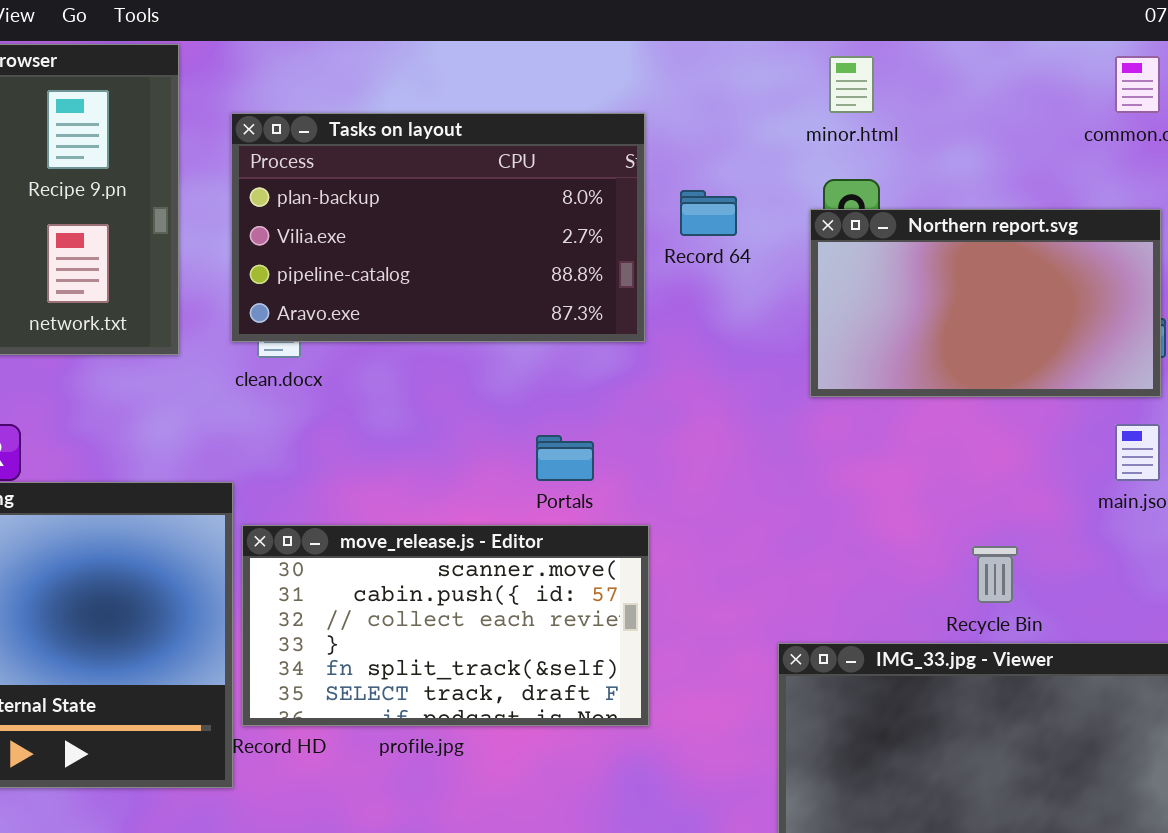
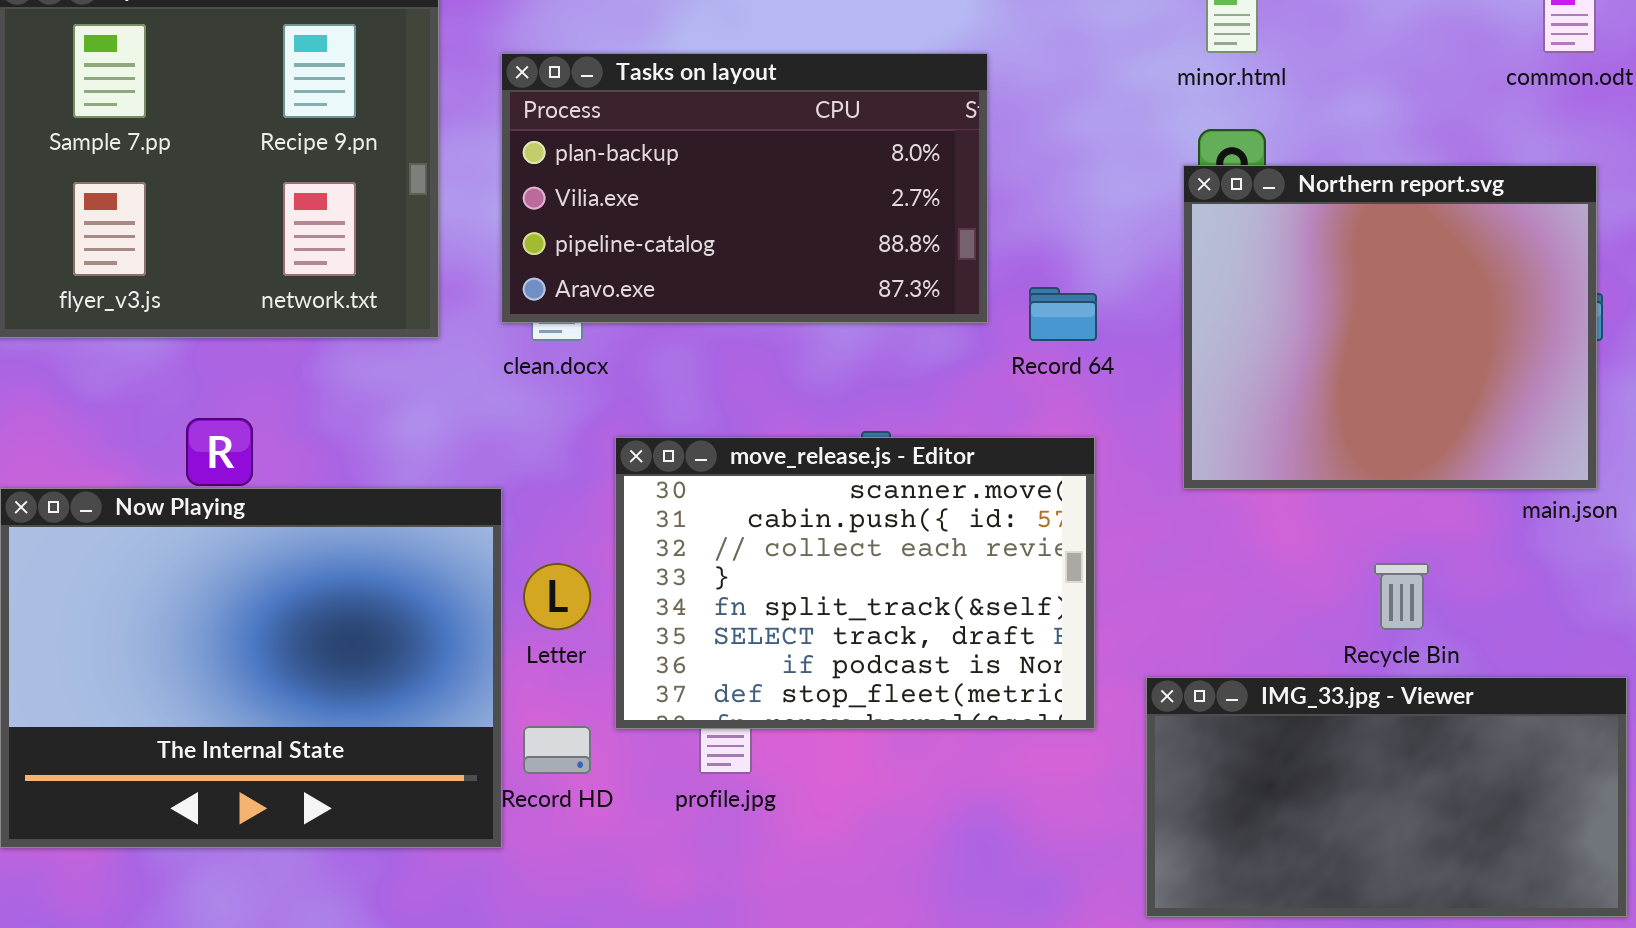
Record 64: [680,190,737,236] -> [1029,287,1097,341], moved
Northern report.svg: [810,209,1161,397] -> [1183,165,1597,489], resized
move_release.js - Editor: [242,525,649,726] -> [615,437,1095,729], moved, resized

